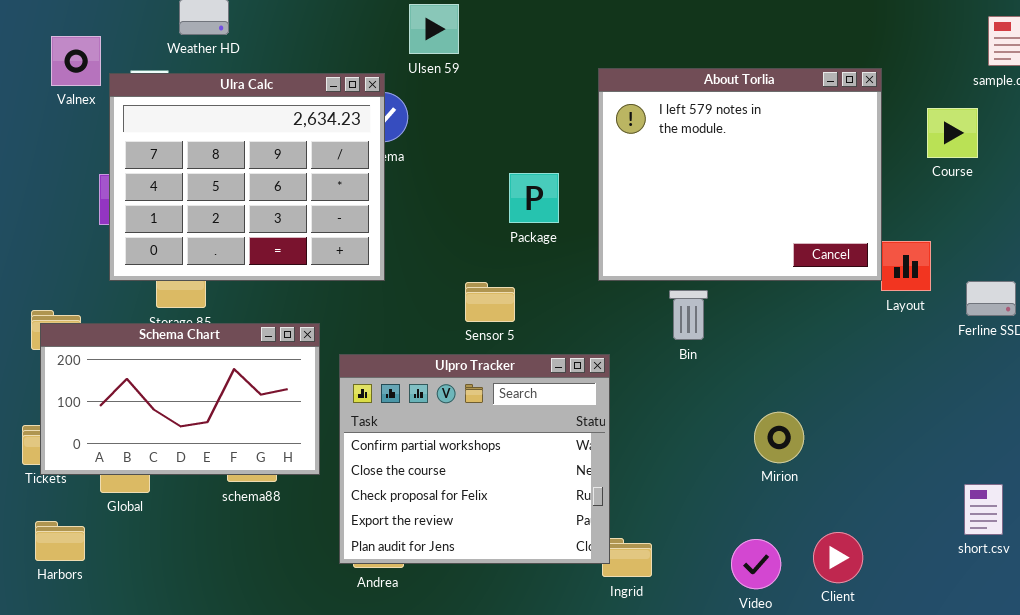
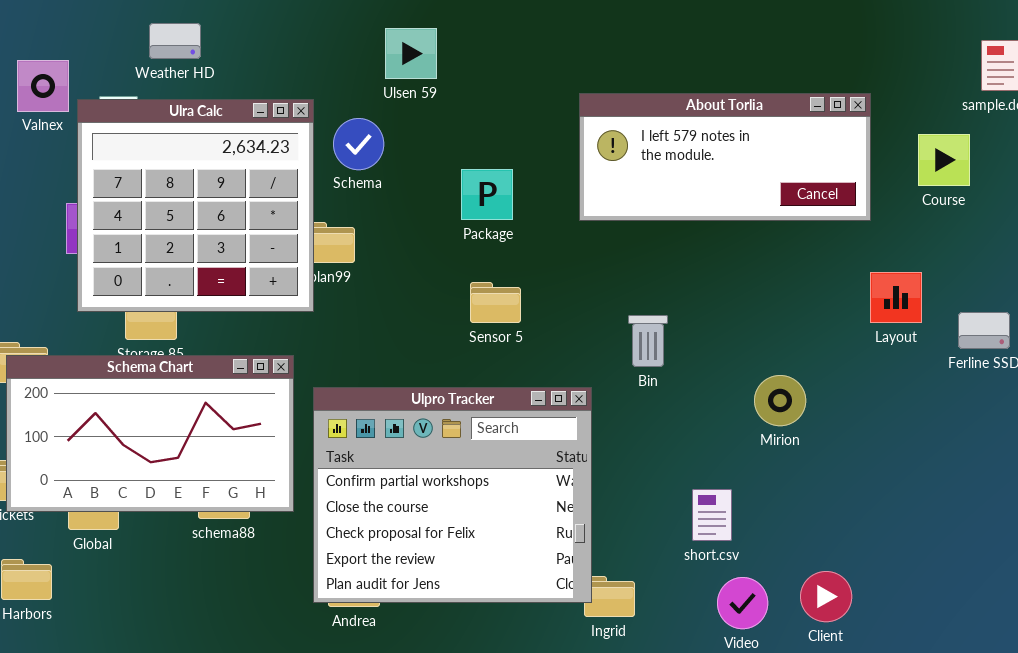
About Torlia: [598,68,882,281] -> [579,93,871,221], resized
Ulra Calc: [109,73,385,281] -> [77,99,314,312], resized
Package: [509,173,559,223] -> [461,169,513,220], moved
Sensor 5: [465,282,515,322] -> [470,282,521,323], moved
Bin: [669,290,708,340] -> [628,315,668,367], moved
Mirion: [754,412,804,463] -> [754,375,806,426], moved
short.csv: [964,484,1003,535] -> [692,489,732,541], moved

